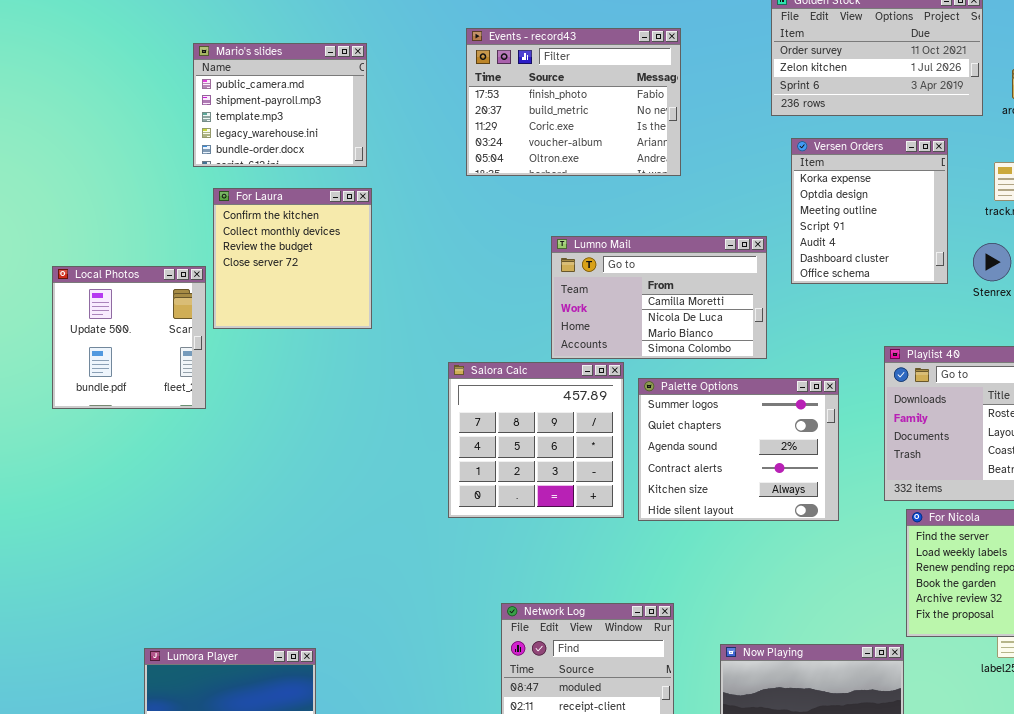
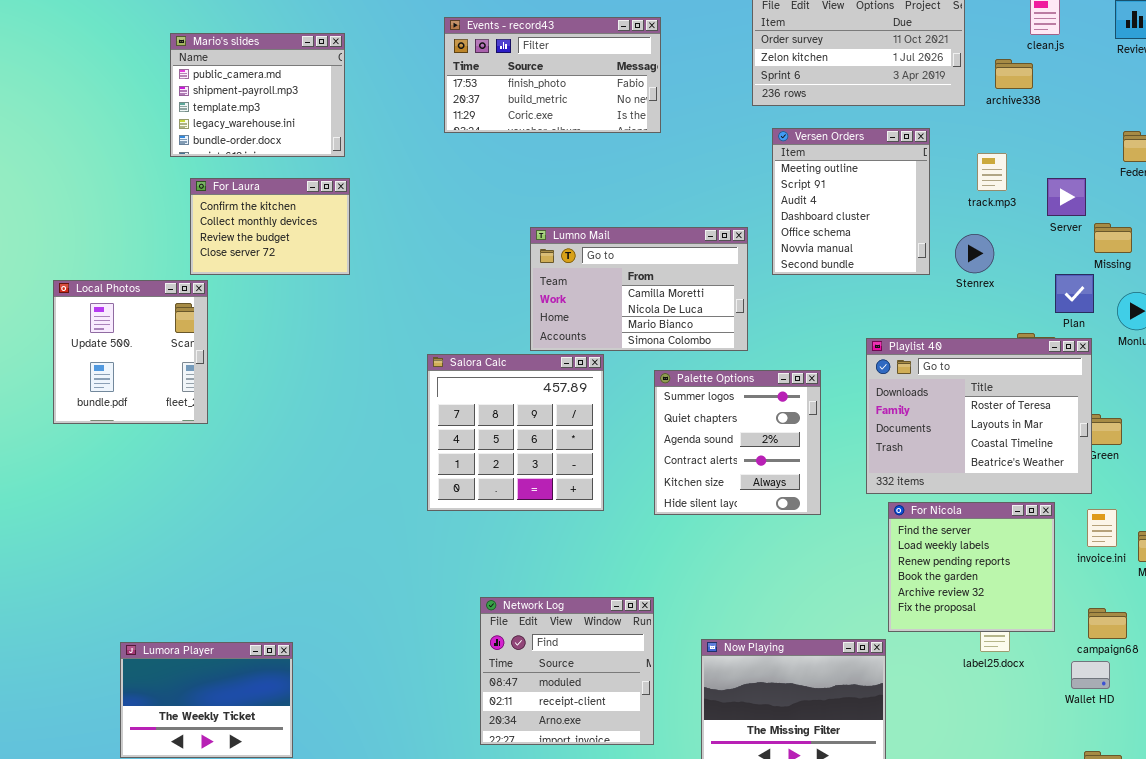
Events - record43: [466,28,681,176] -> [444,17,661,133], resized
Versen Orders: [791,138,948,284] -> [772,128,930,275], scrolled down 2 rows
For Laura: [213,188,372,329] -> [190,178,350,275], resized
Local Photos: [52,266,206,409] -> [53,280,208,424], moved
Palette Options: [638,378,839,521] -> [654,370,821,515], resized

